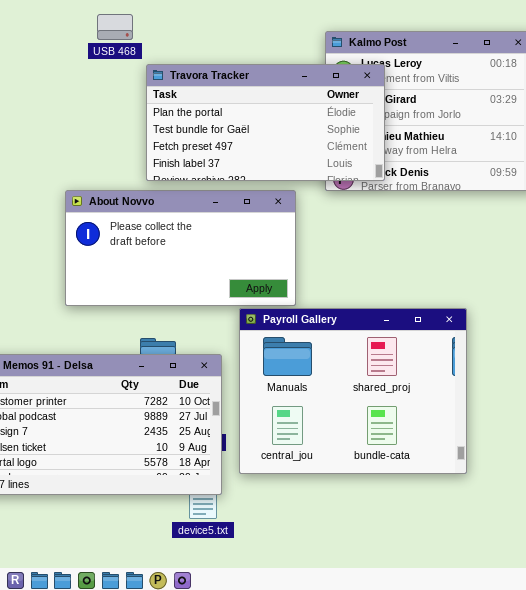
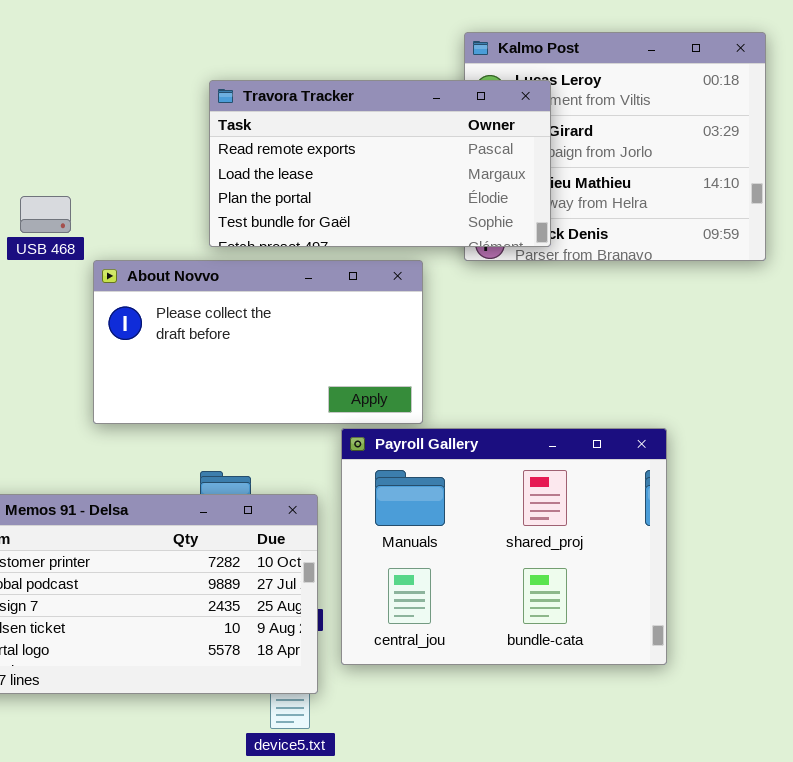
USB 468: [97,14,133,40] -> [20,196,71,233], moved
Travora Tracker: [146,64,385,181] -> [209,80,551,247], scrolled up 2 rows

